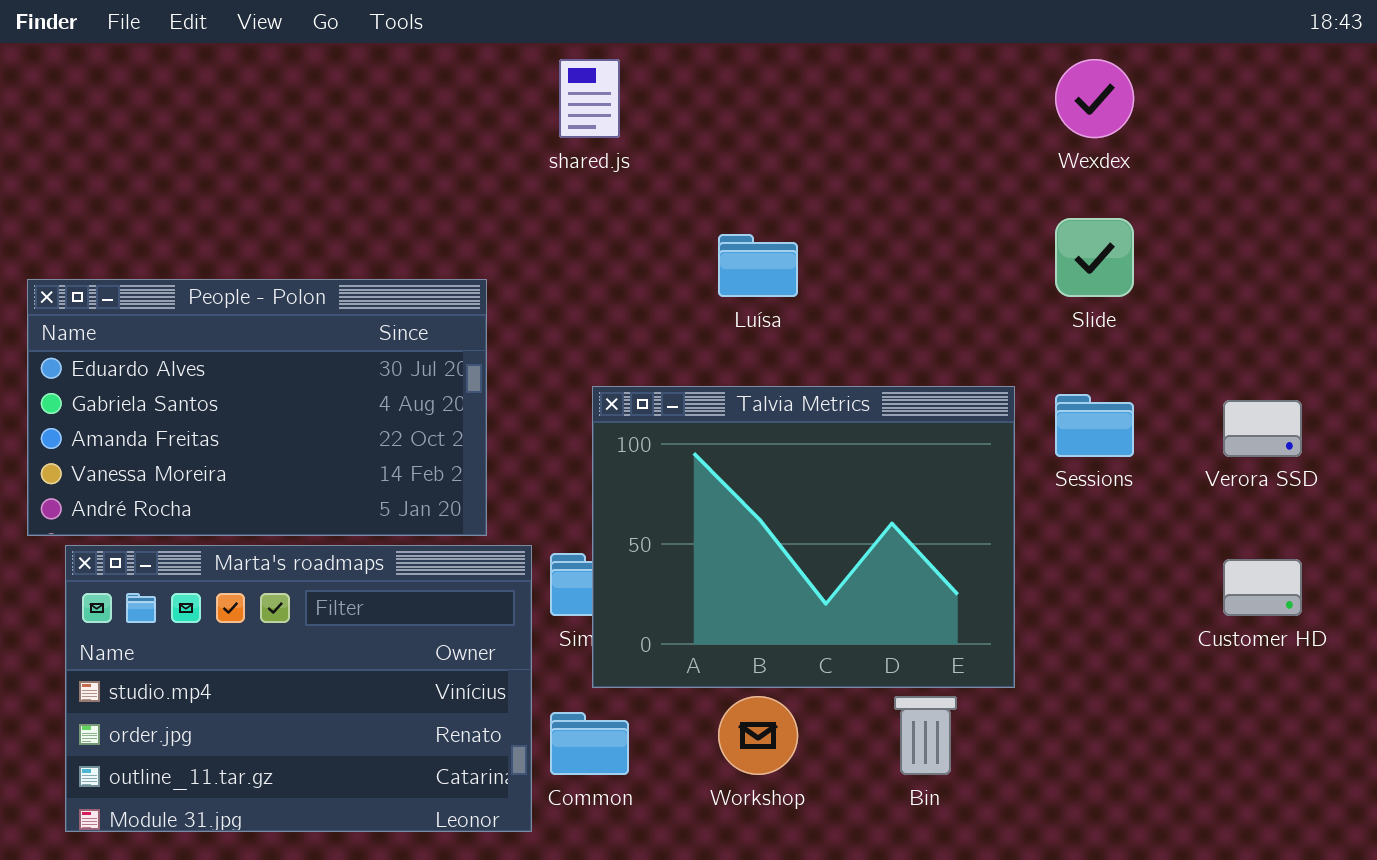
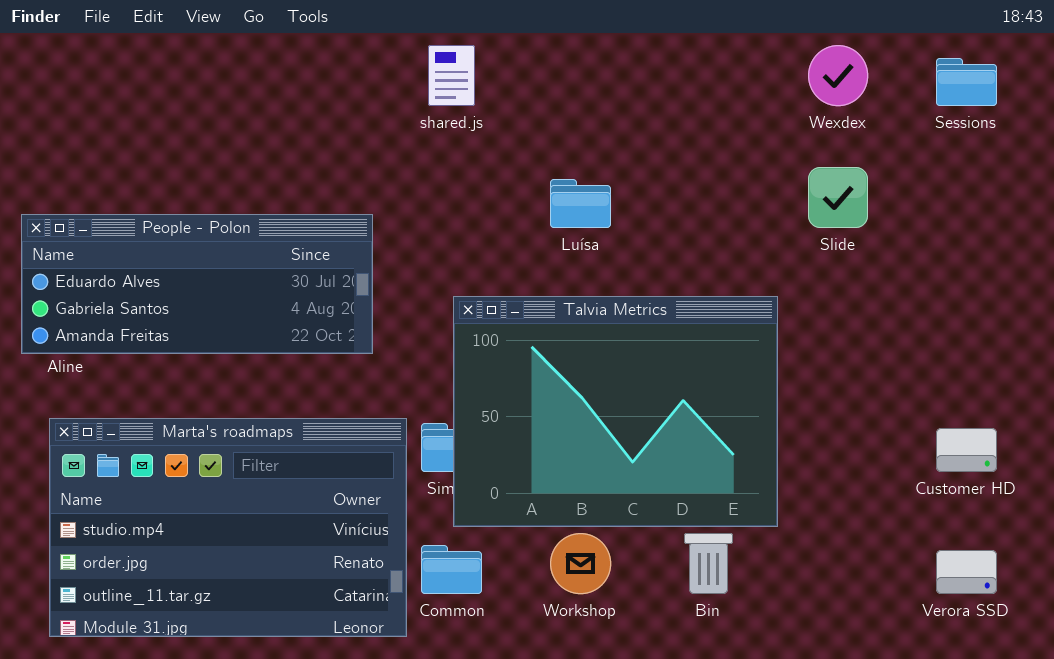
People - Polon: [27,279,487,536] -> [21,214,373,354], resized
Sessions: [1055,394,1134,457] -> [936,58,997,106], moved
Verora SSD: [1223,400,1302,457] -> [936,550,997,594], moved

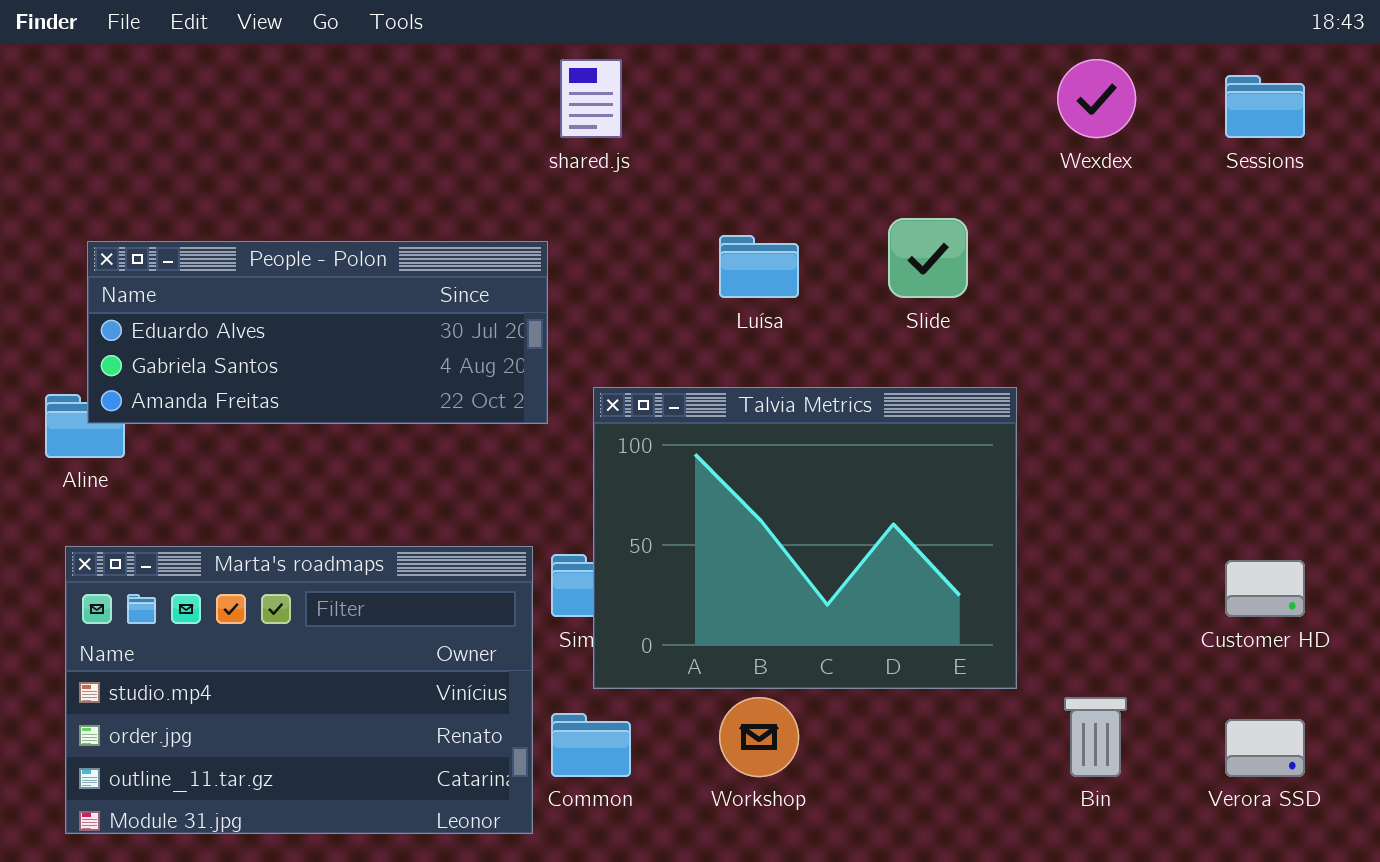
Slide: [808,167,868,228] -> [888,218,968,298], moved
People - Polon: [21,214,373,354] -> [87,241,548,424], moved
Bin: [684,533,733,594] -> [1064,697,1127,777], moved

